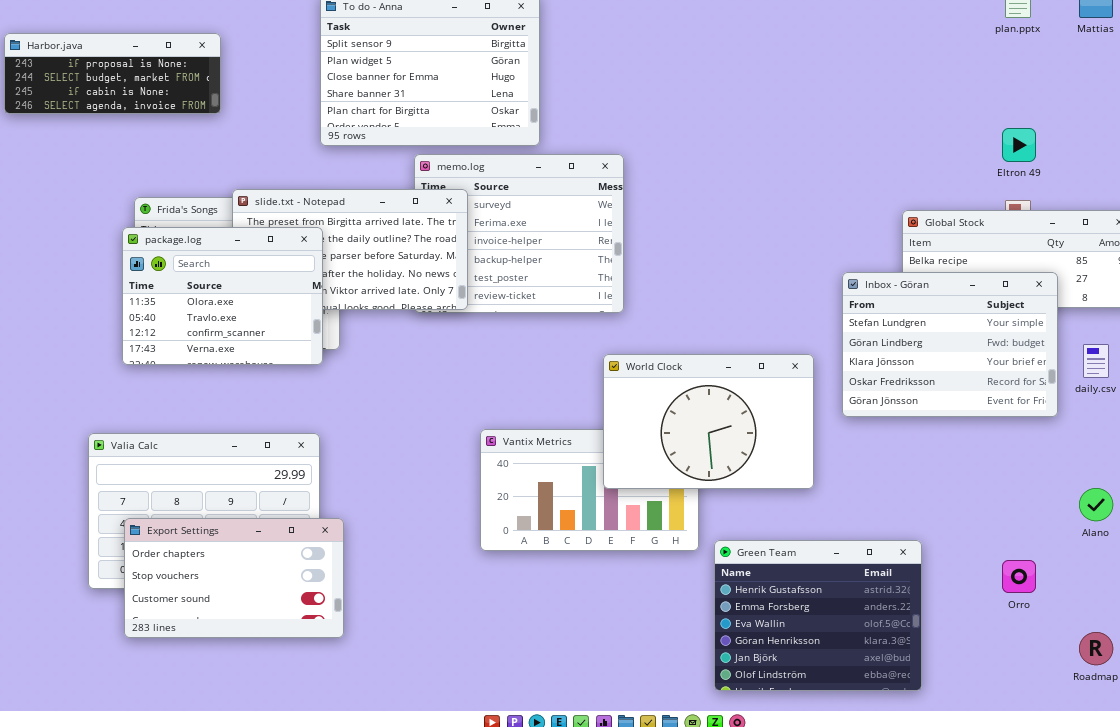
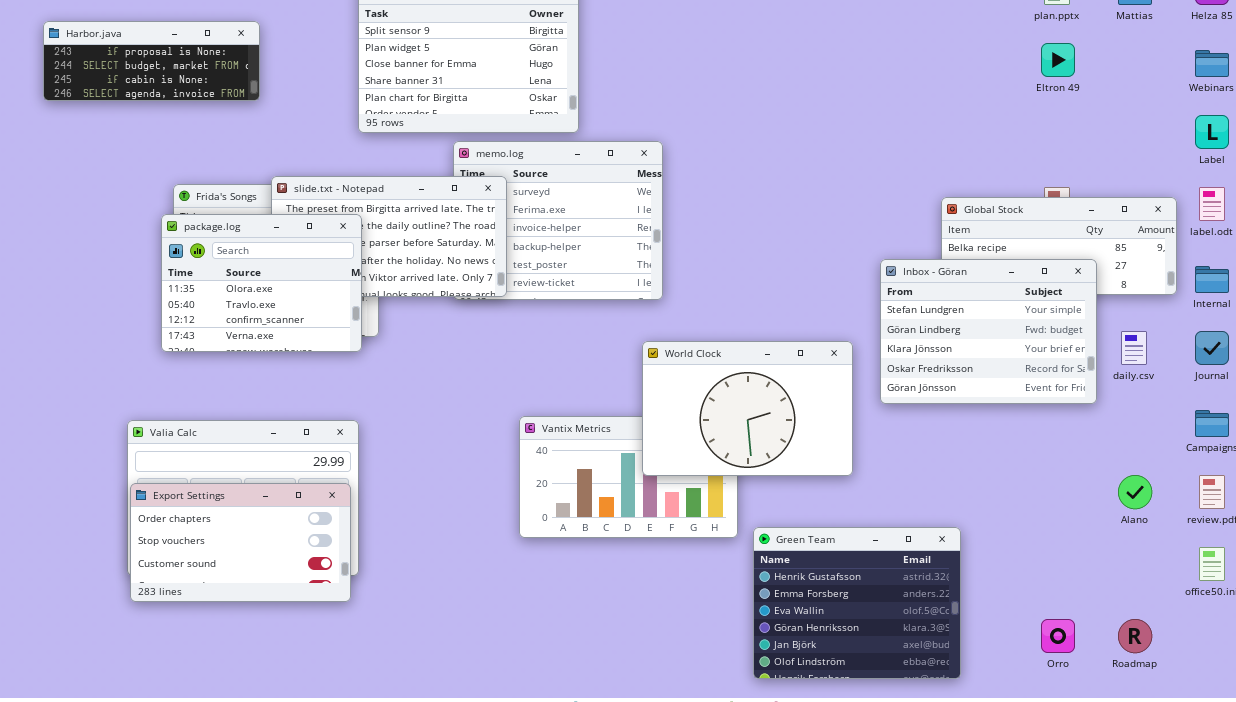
Eltron 49: [1002,128,1036,162] -> [1041,43,1075,77], moved
Export Settings: [124,518,344,638] -> [130,483,351,602], moved
Orro: [1002,560,1036,593] -> [1041,619,1075,653], moved

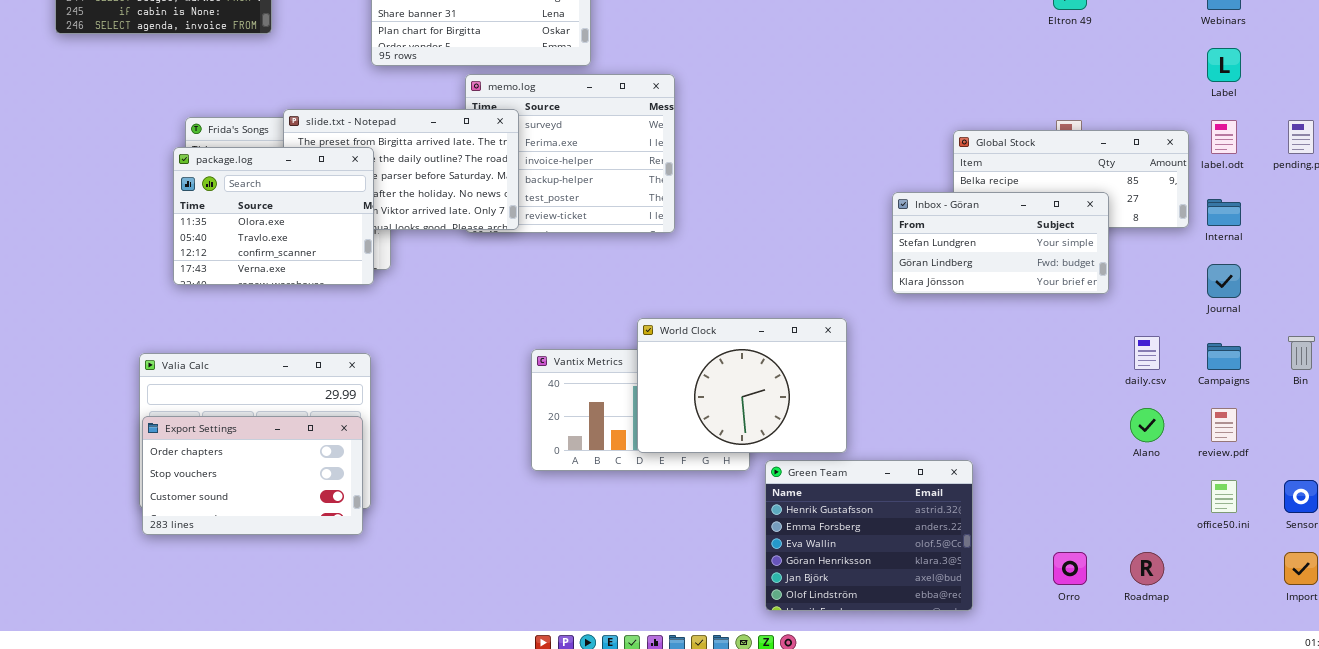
Inbox - Göran: [880,259,1097,404] -> [892,192,1109,294], resized
daily.csv: [1121,331,1147,365] -> [1134,336,1160,370], moved
World Clock: [642,341,853,476] -> [637,318,847,453], moved

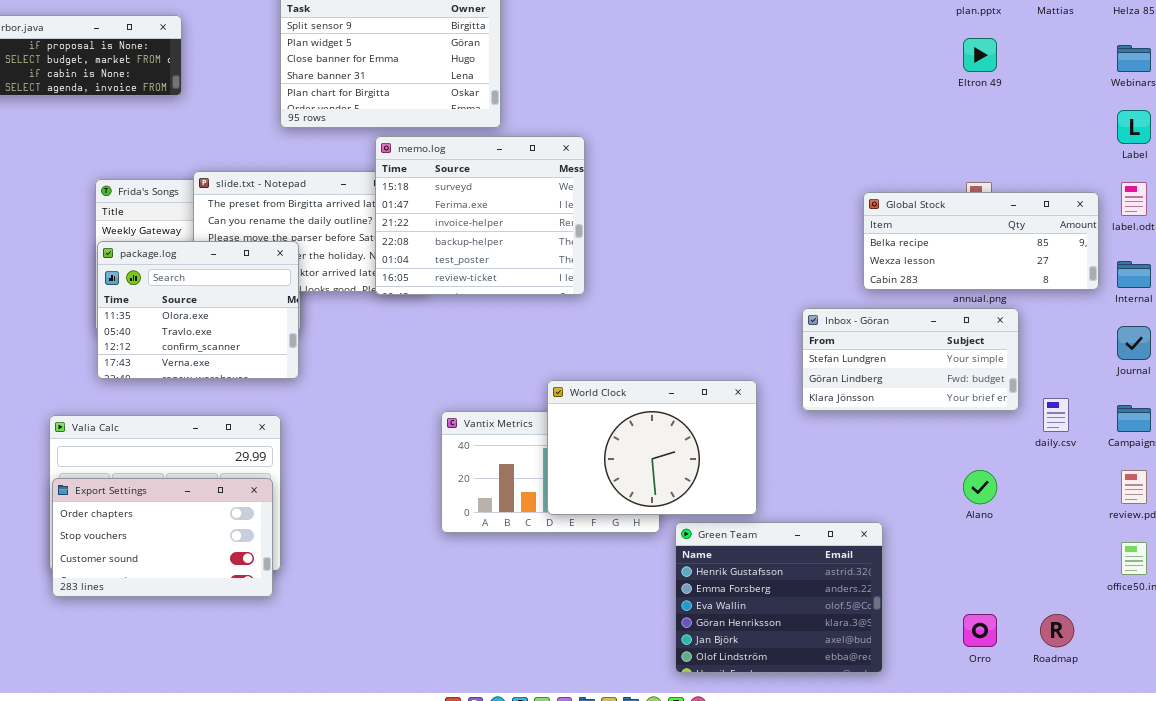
memo.log: [465,74,675,233] -> [375,136,585,295], raised
package.log: [173,147,374,285] -> [97,241,299,379], moved
Inbox - Göran: [892,192,1109,294] -> [802,308,1019,411], moved
Alano: [1130,408,1164,442] -> [963,470,997,504], moved

